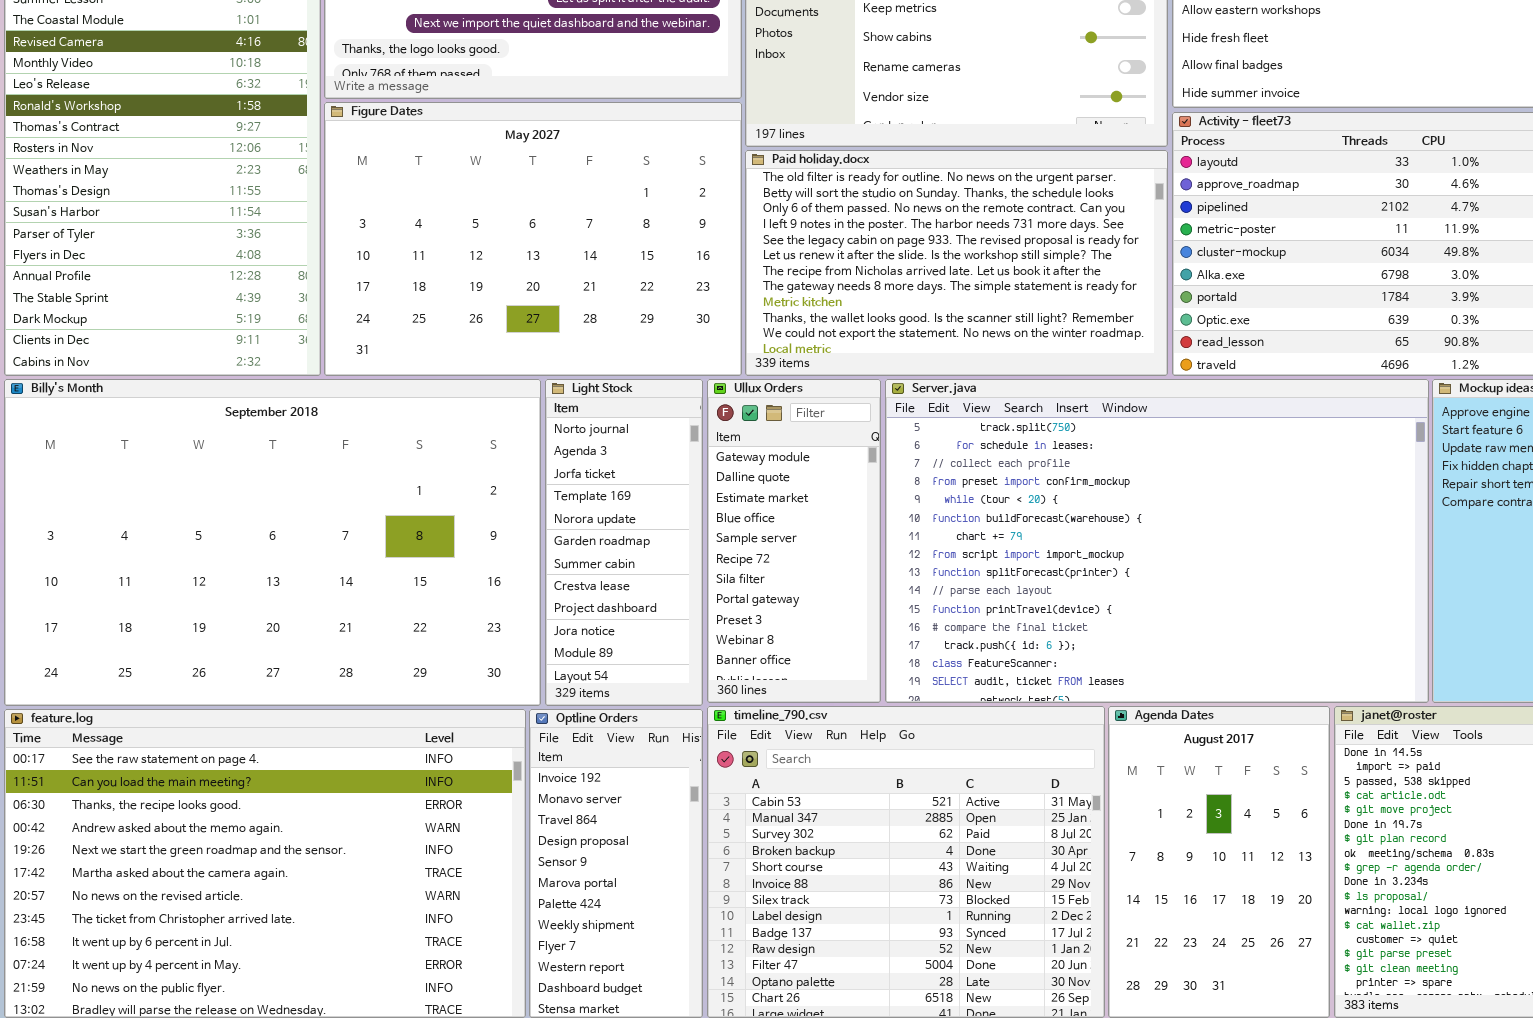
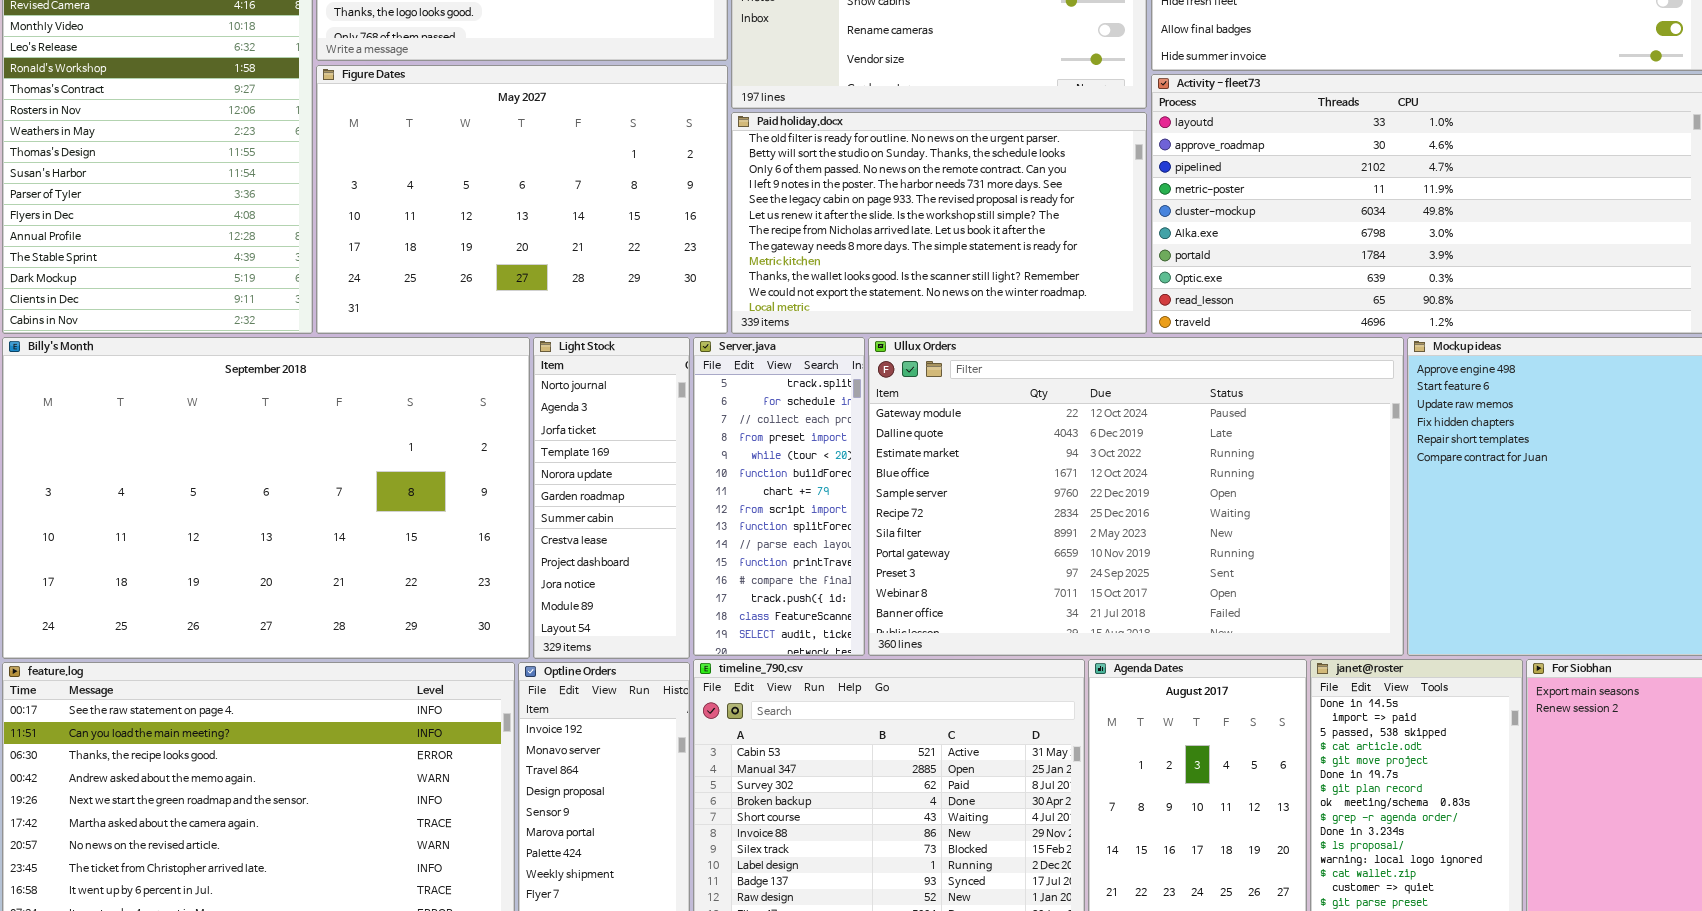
Ullux Orders: [707,379,881,703] -> [868,337,1404,656], moved, resized
Server.java: [885,379,1429,703] -> [693,337,865,656], moved, resized

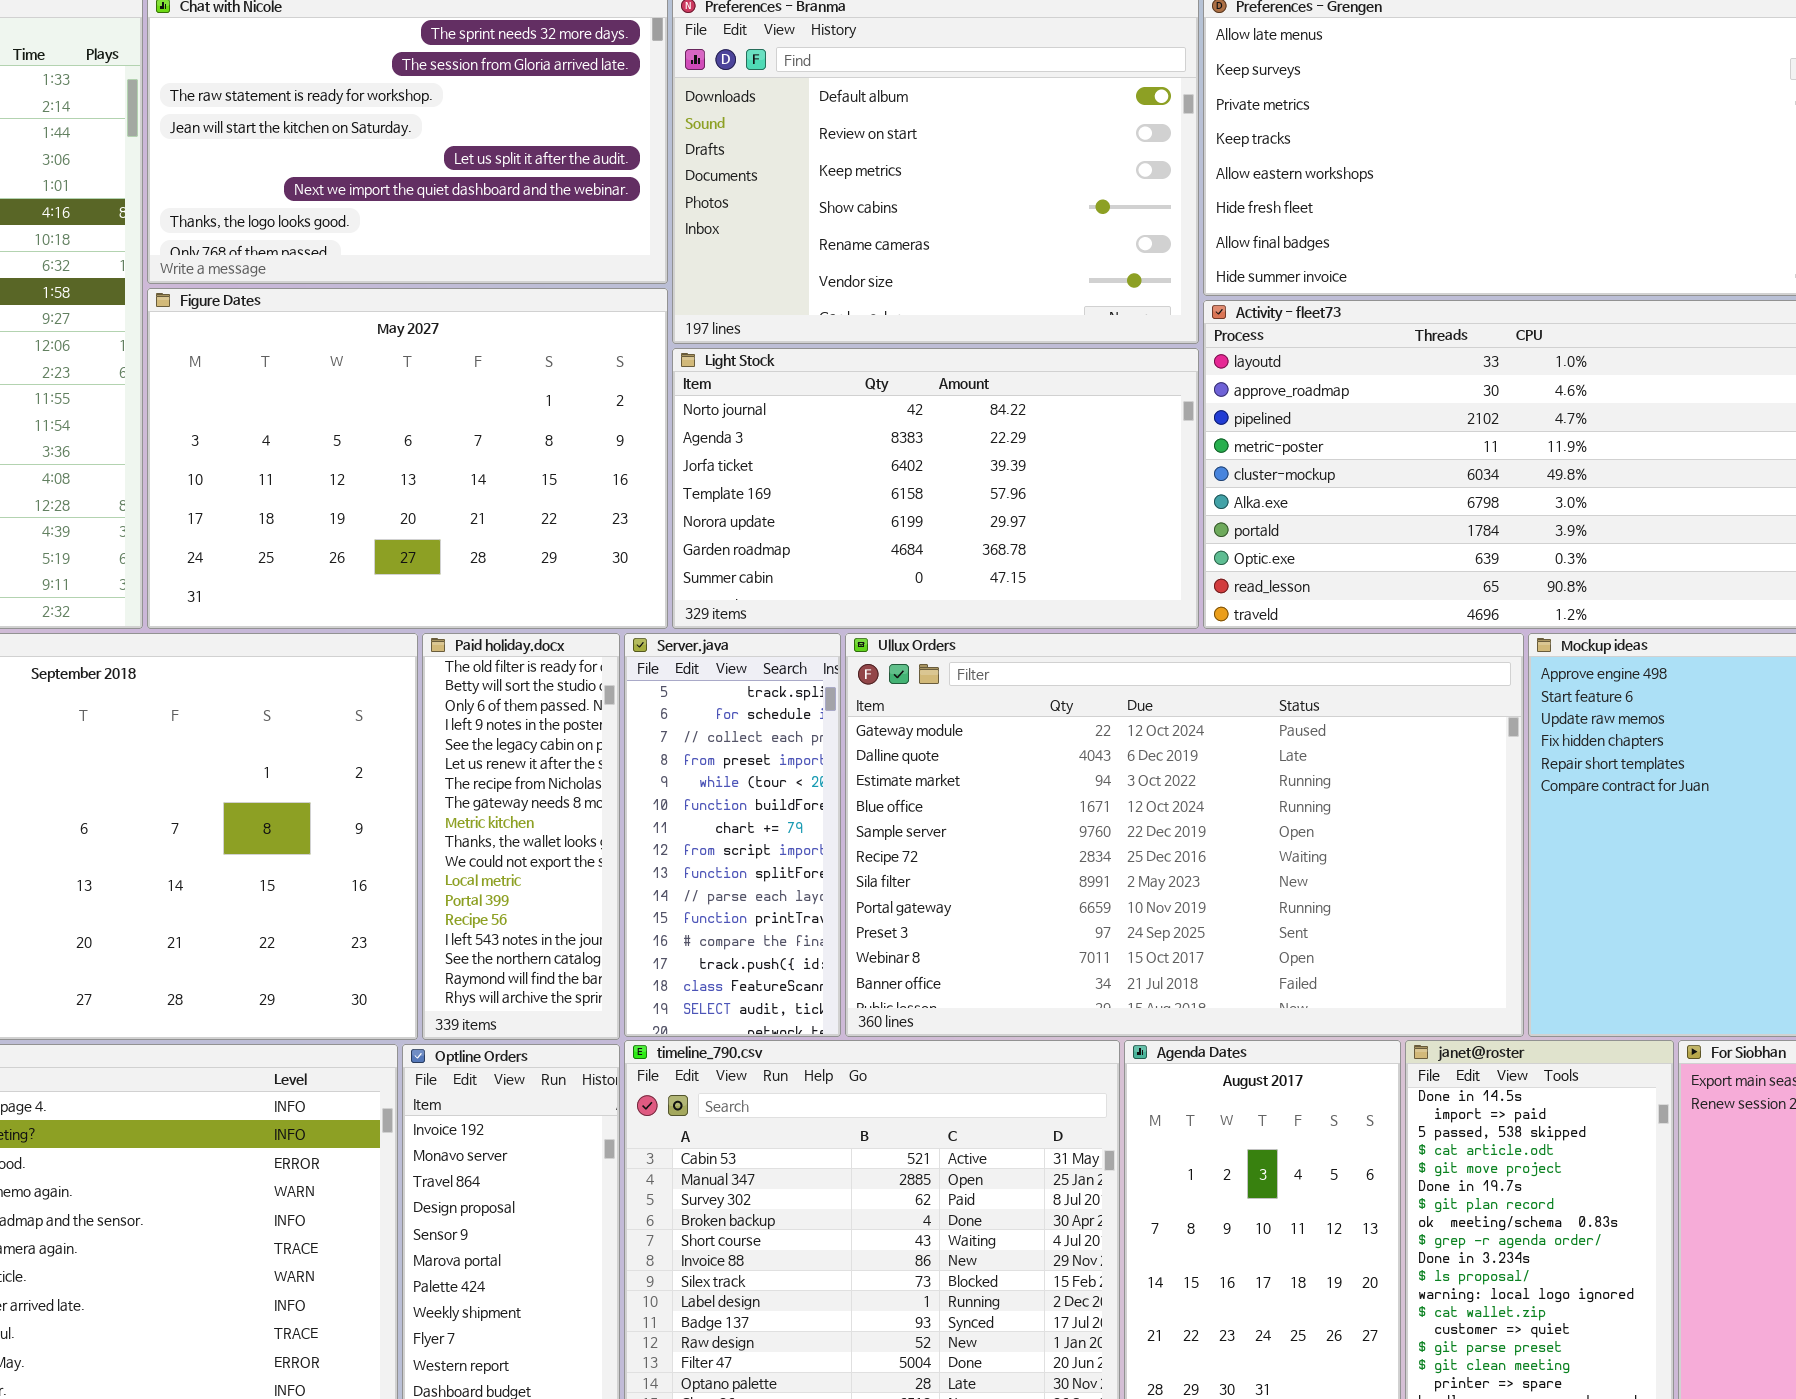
Paid holiday.docx: [731,112,1147,334] -> [422,633,620,1040], moved, resized
Light Stock: [533,337,690,659] -> [672,348,1199,629], moved, resized

